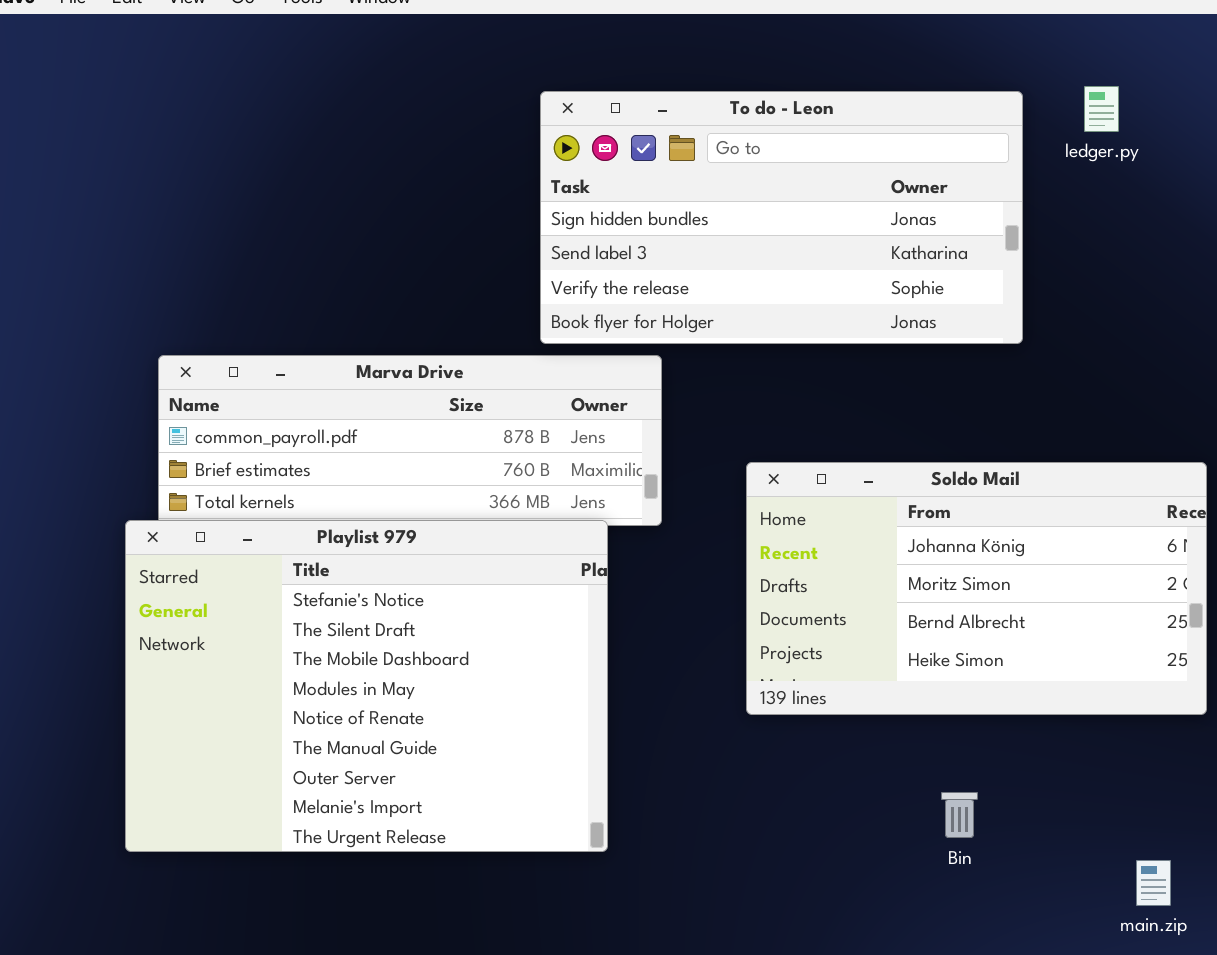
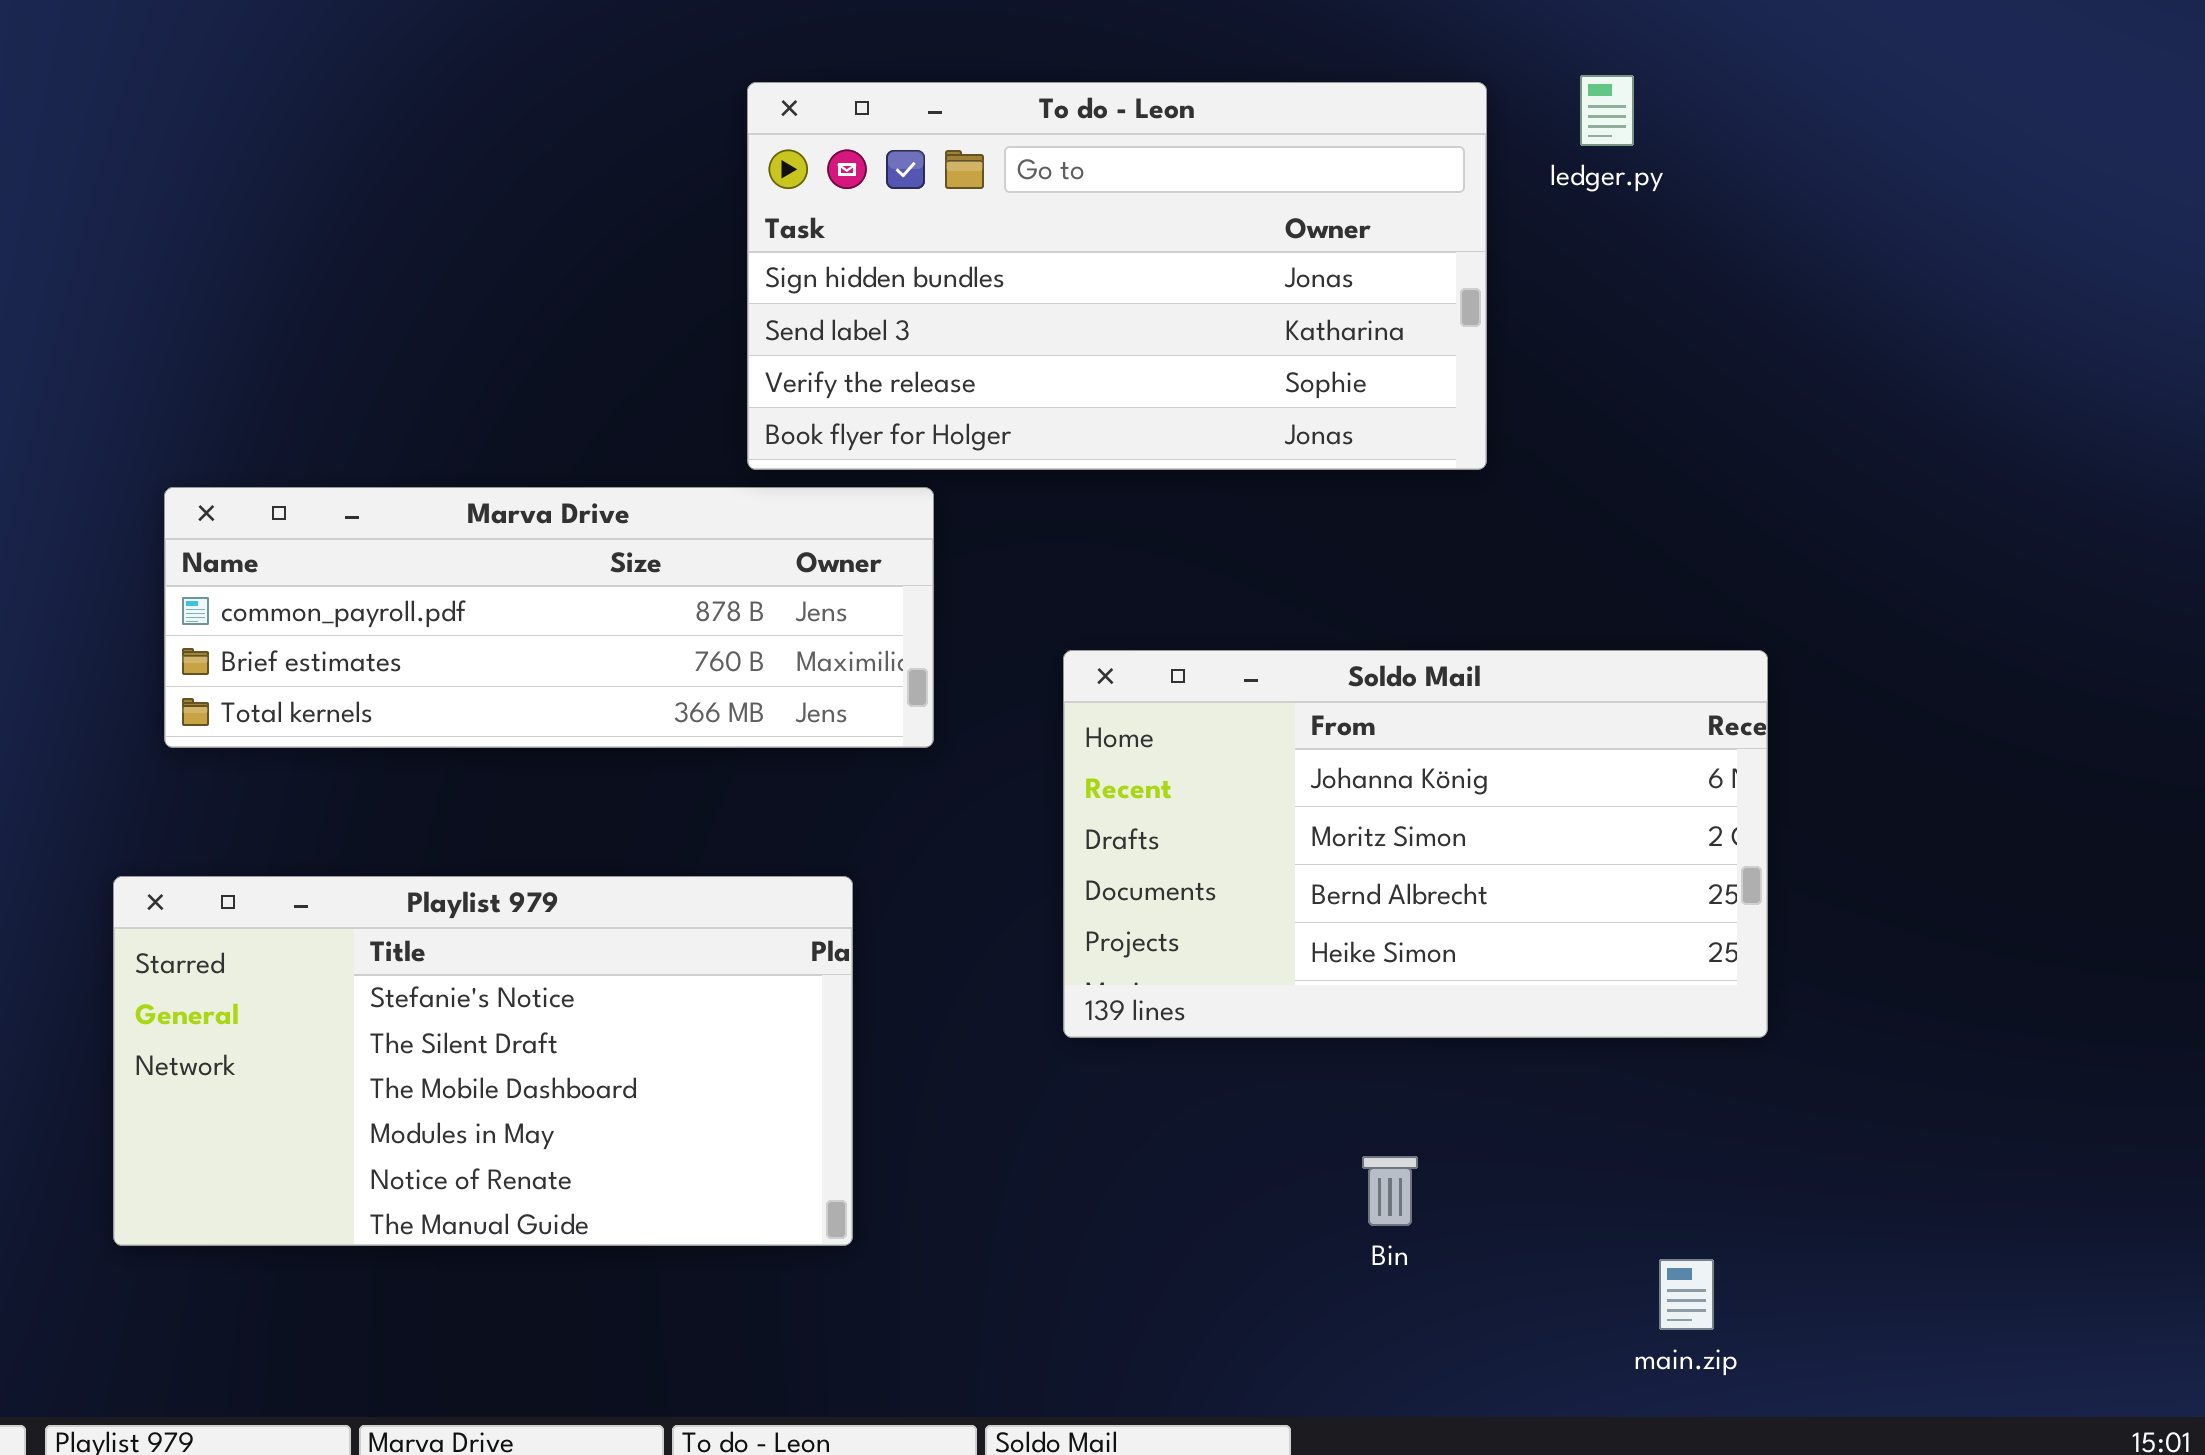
Playlist 979: [125,520,608,852] -> [113,876,853,1246], resized

